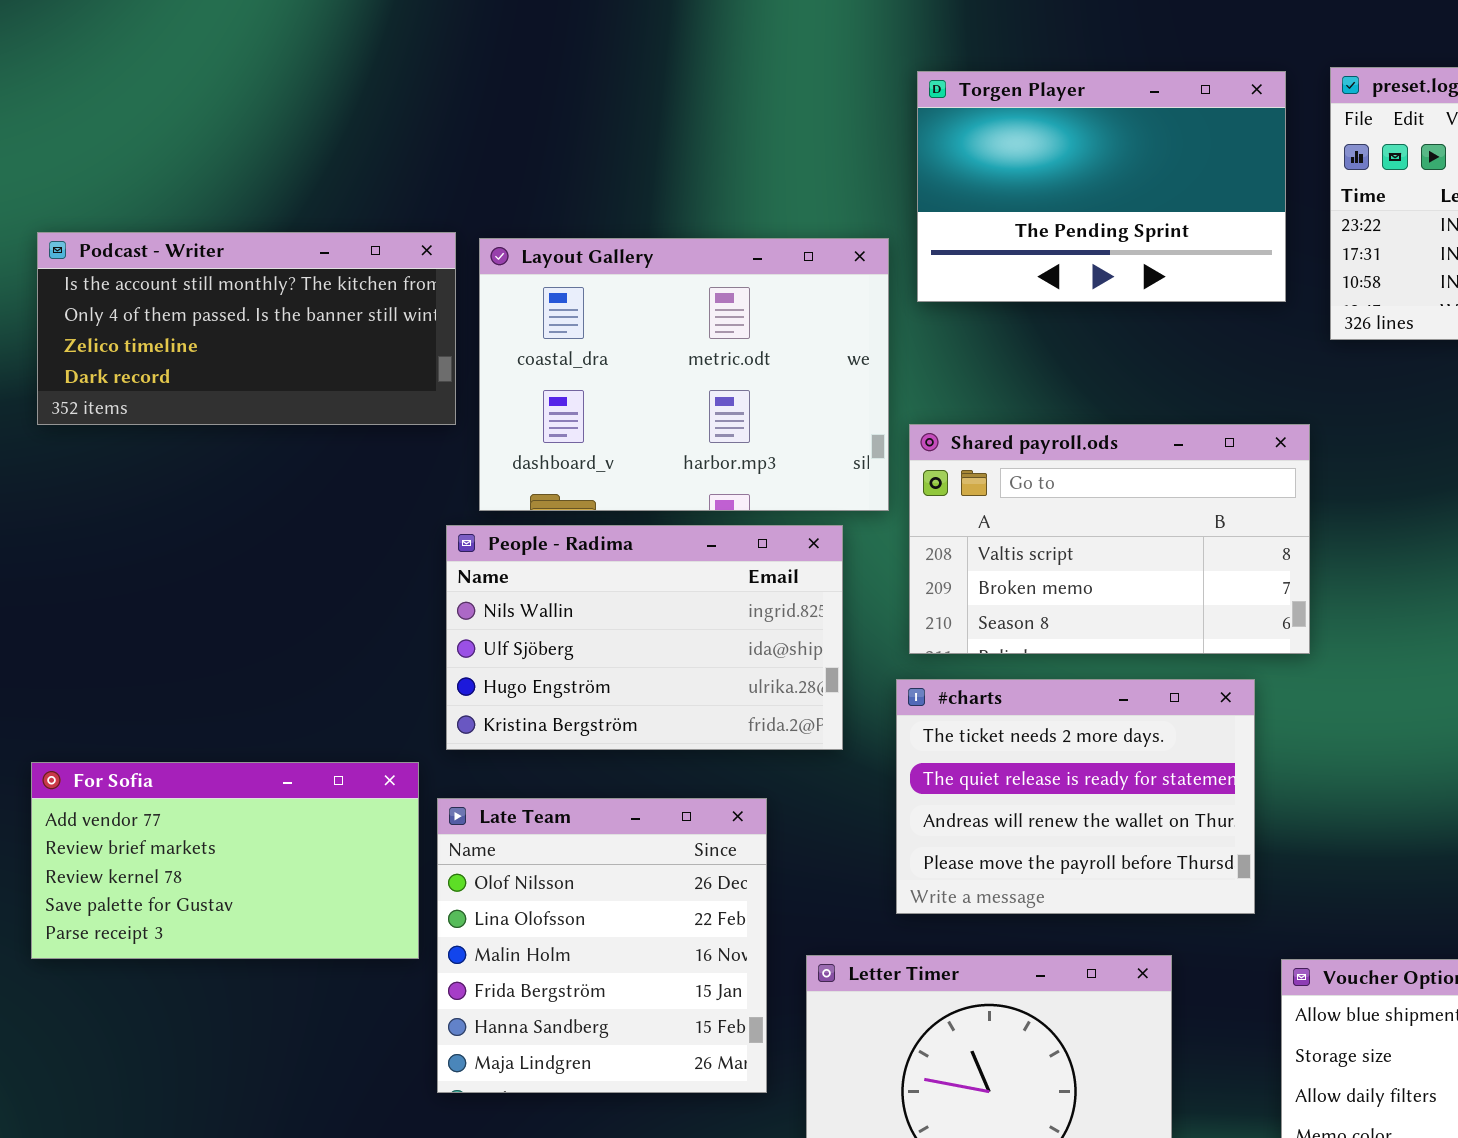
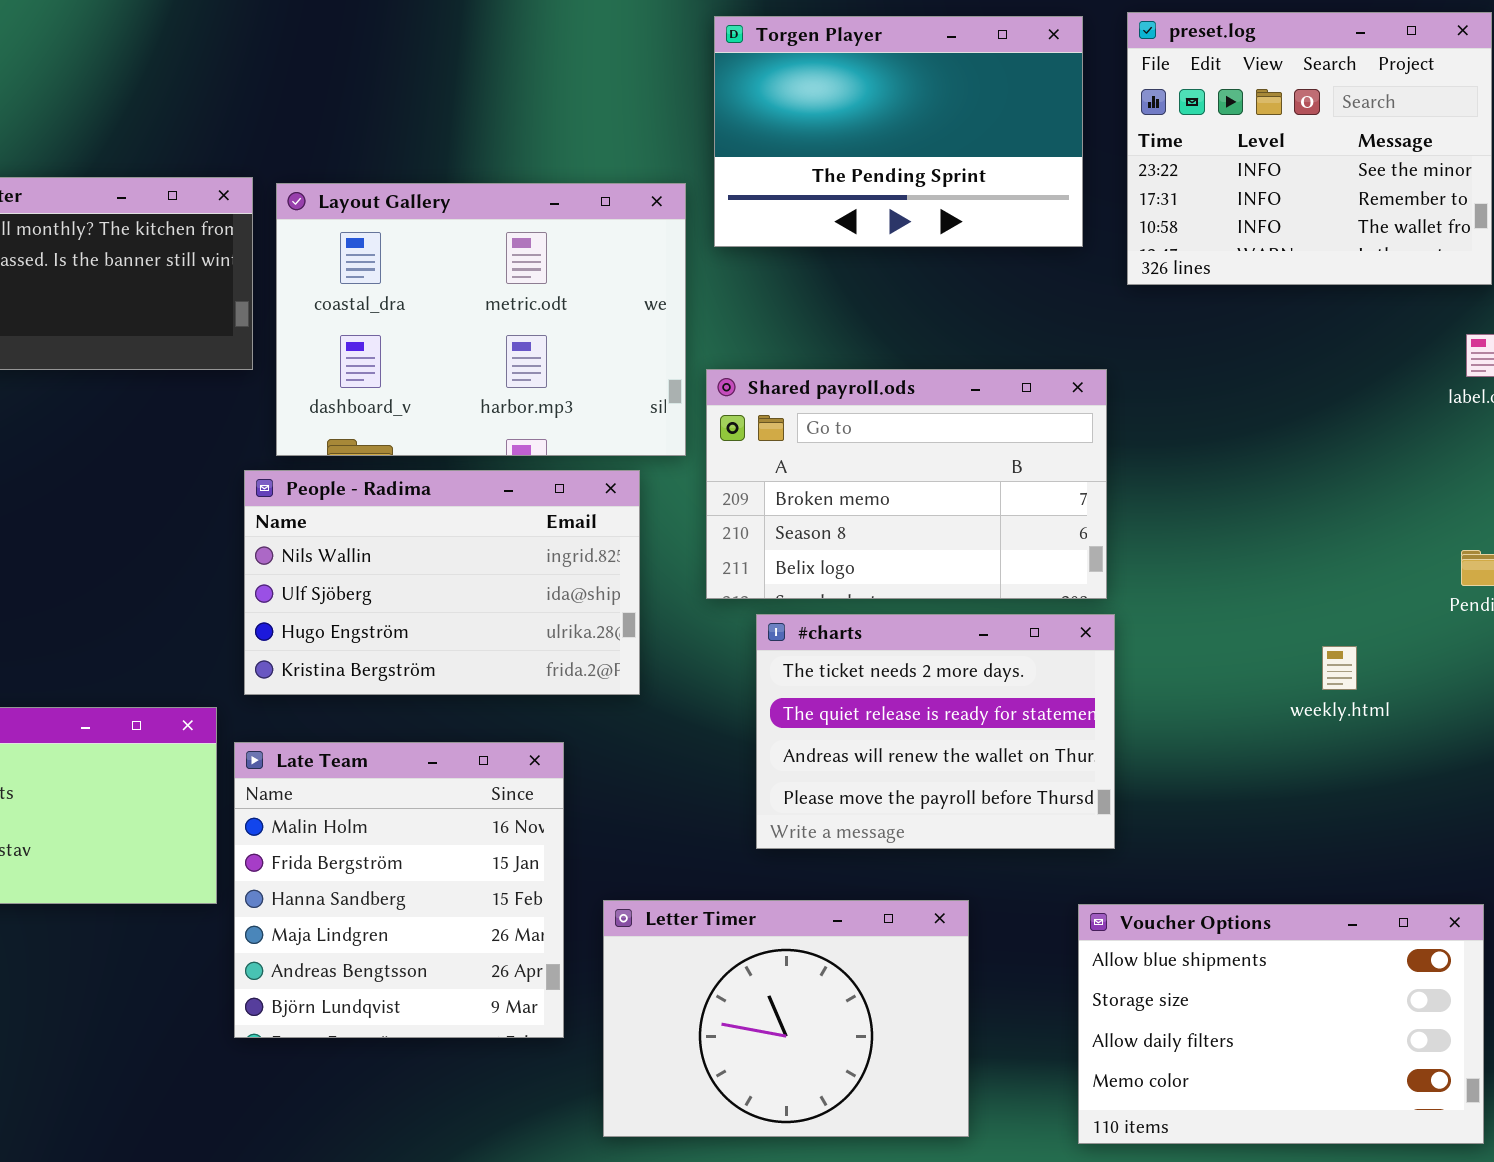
Shared payroll.ods: [909,424,1310,654] -> [706,369,1107,599], scrolled down 1 row
#charts: [896,679,1255,914] -> [756,614,1115,849], moved
Late Team: [437,798,767,1093] -> [234,742,564,1038], scrolled down 2 rows

